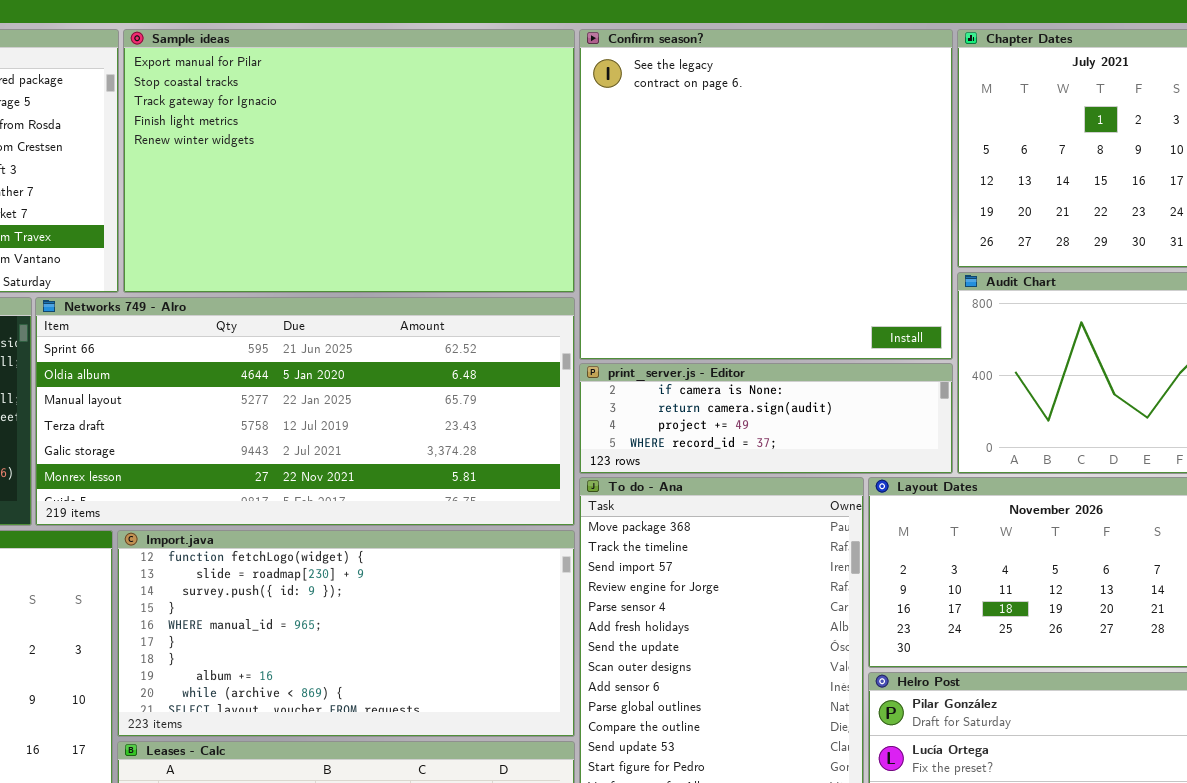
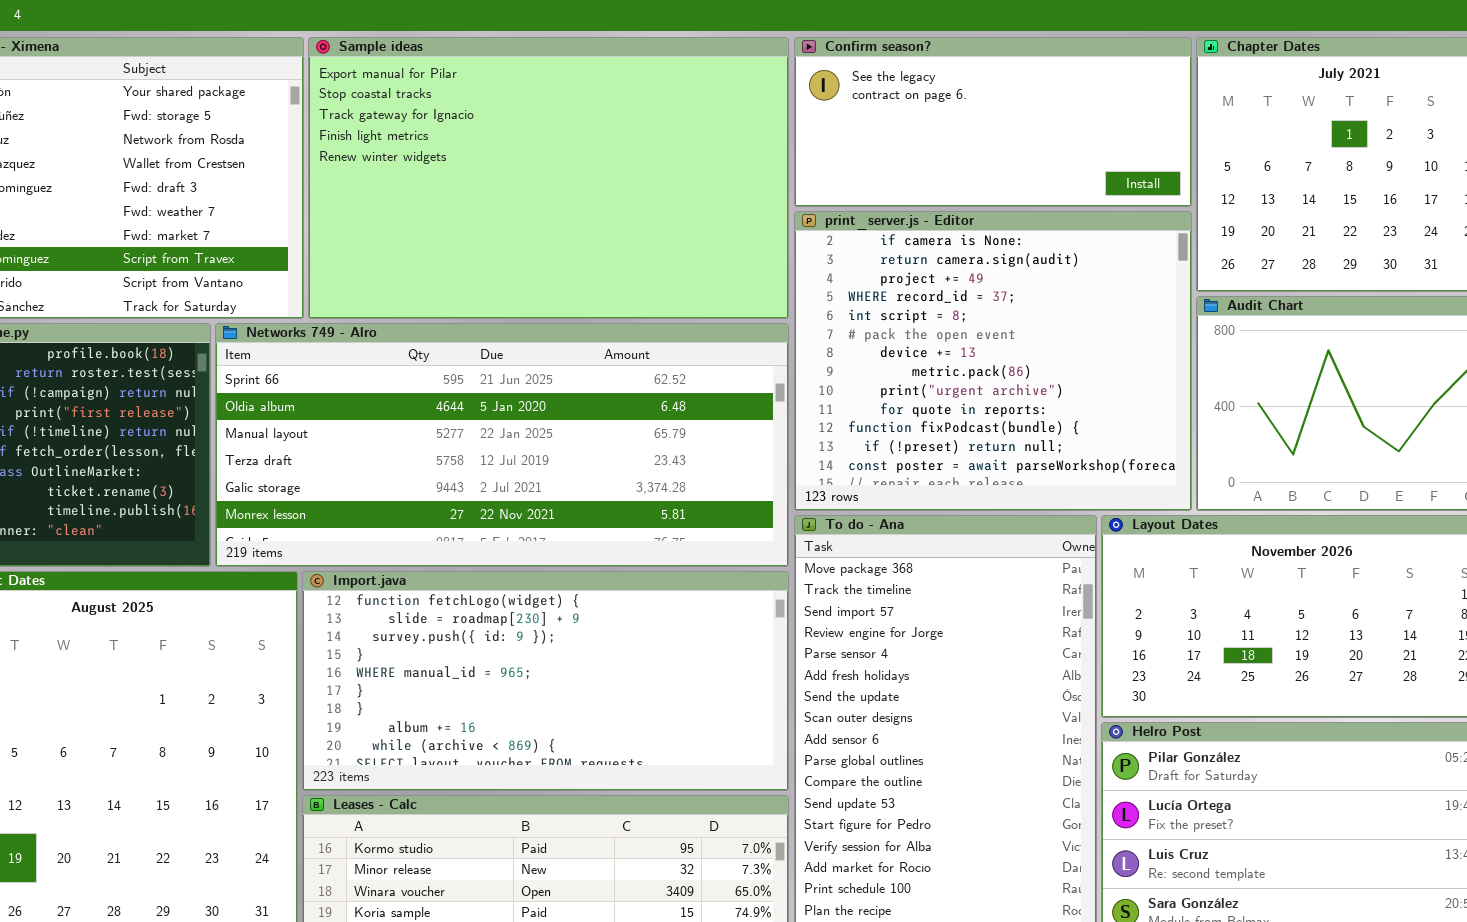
Confirm season?: [579,29,953,360] -> [794,37,1192,207], resized
print_server.js - Editor: [579,363,953,474] -> [794,211,1192,511], resized

